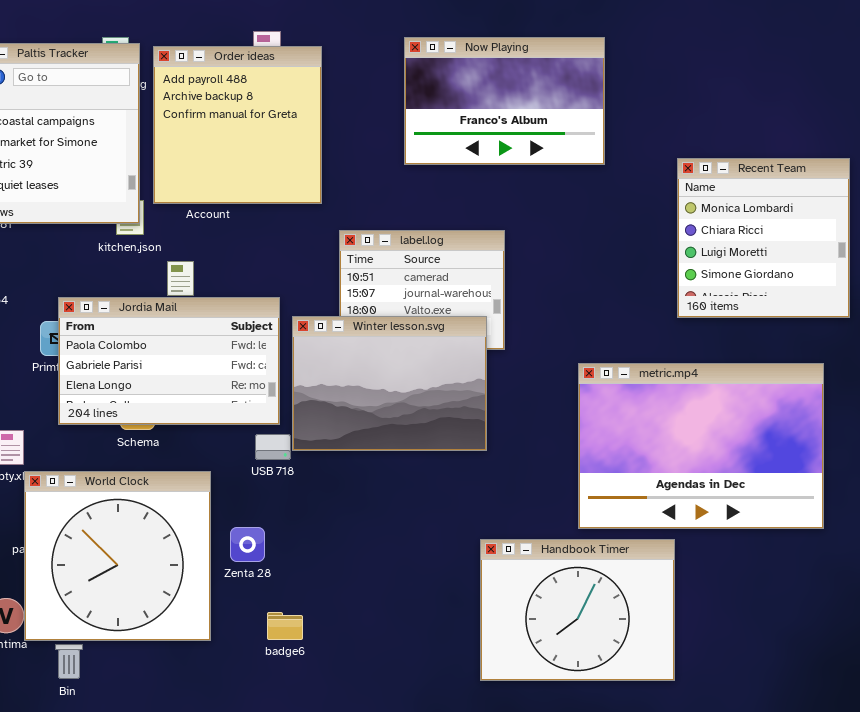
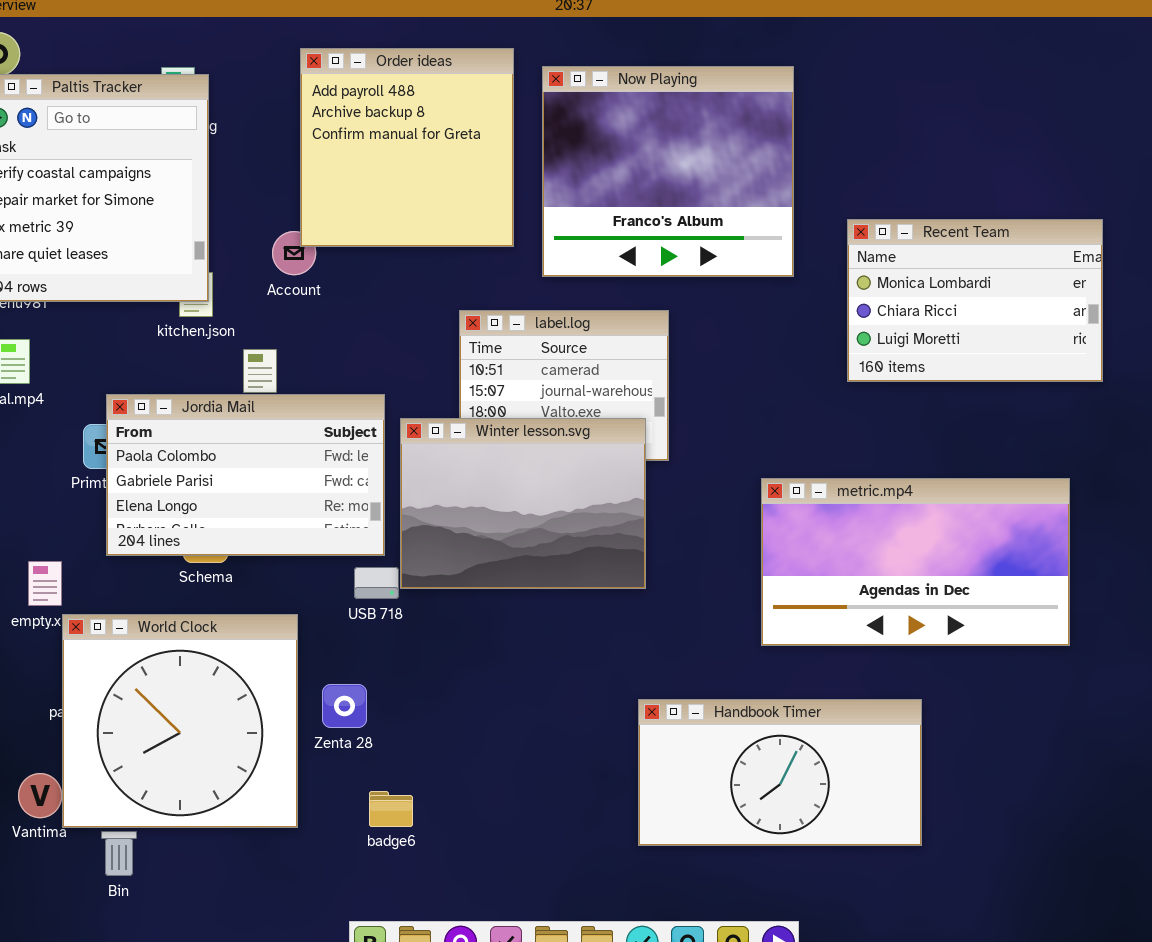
Now Playing: [404,37,605,165] -> [542,66,794,277], resized
Order ideas: [153,46,322,204] -> [300,48,514,247], moved
Recent Team: [677,158,850,318] -> [847,219,1103,382], resized
metric.mp4: [578,363,824,529] -> [761,478,1070,646], resized
Handbook Timer: [480,539,675,681] -> [638,699,922,846], resized

